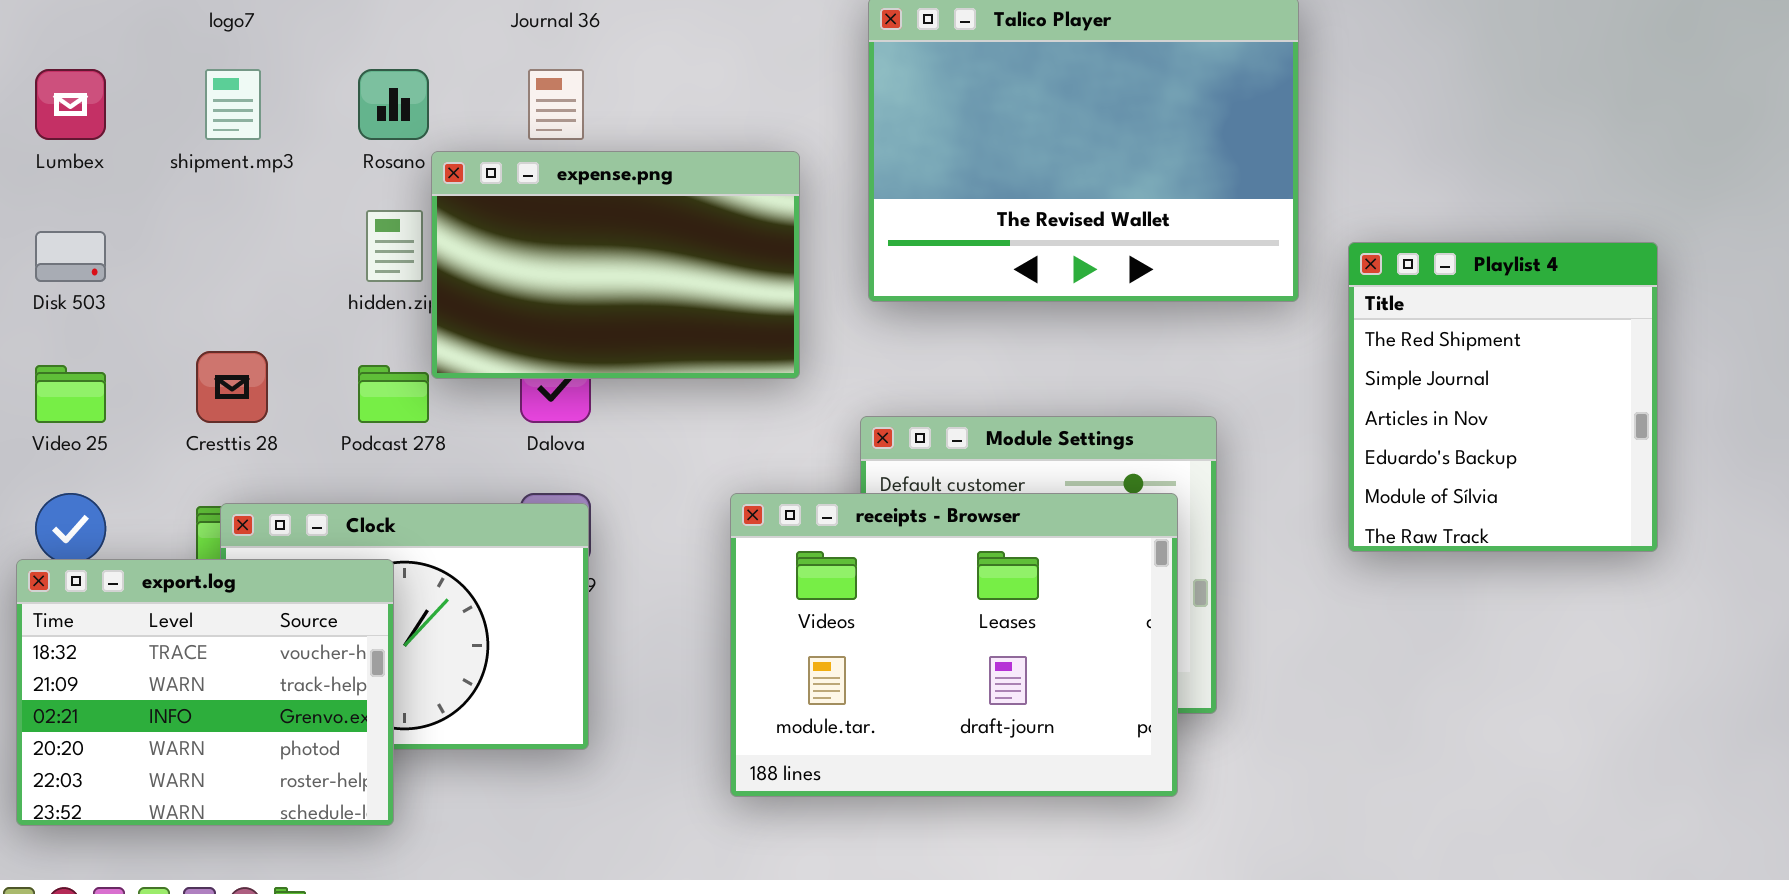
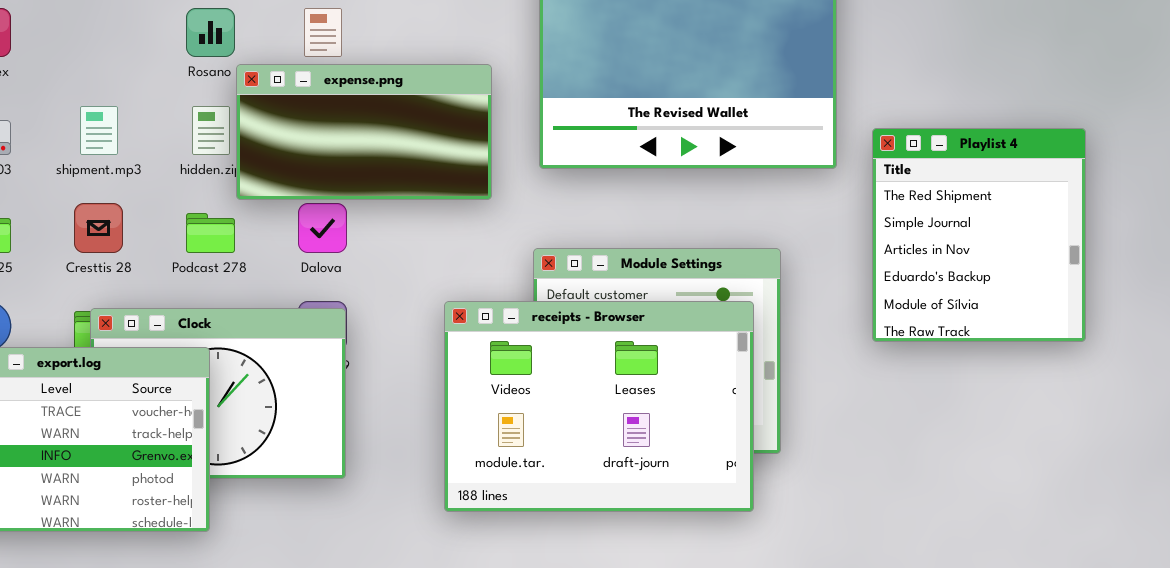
shipment.mp3: [205,69,261,140] -> [80,106,118,155], moved
expense.png: [431,151,800,379] -> [236,64,492,200], resized

